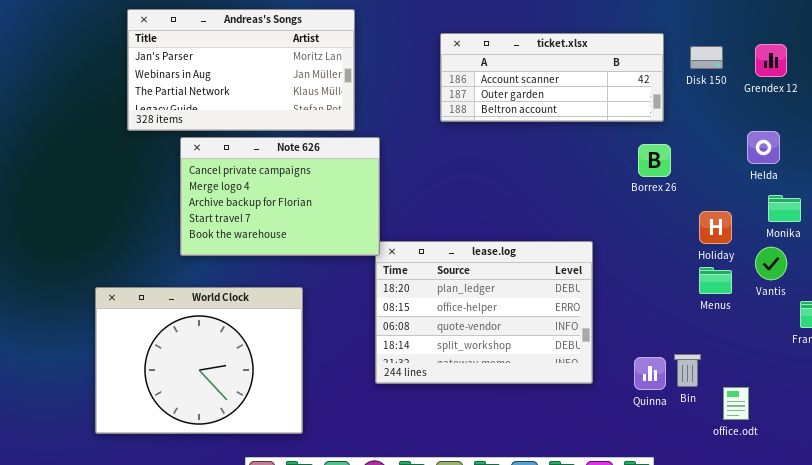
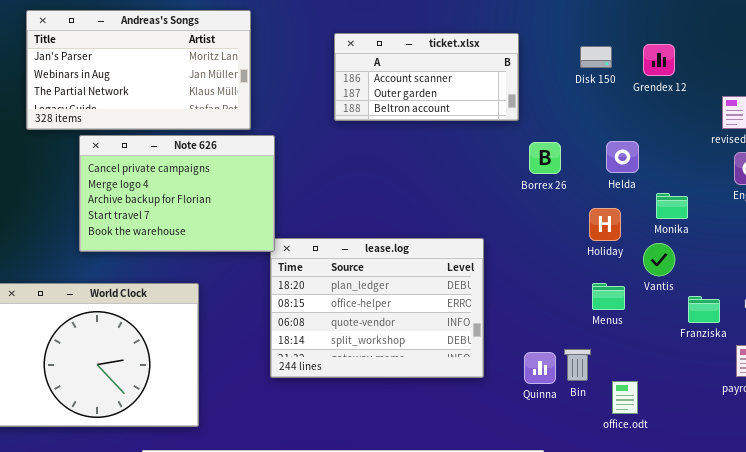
ticket.xlsx: [440,33,664,122] -> [334,33,519,121], resized
Helda: [747,131,780,164] -> [606,141,639,173], moved
Menus: [699,267,732,294] -> [592,283,625,310], moved

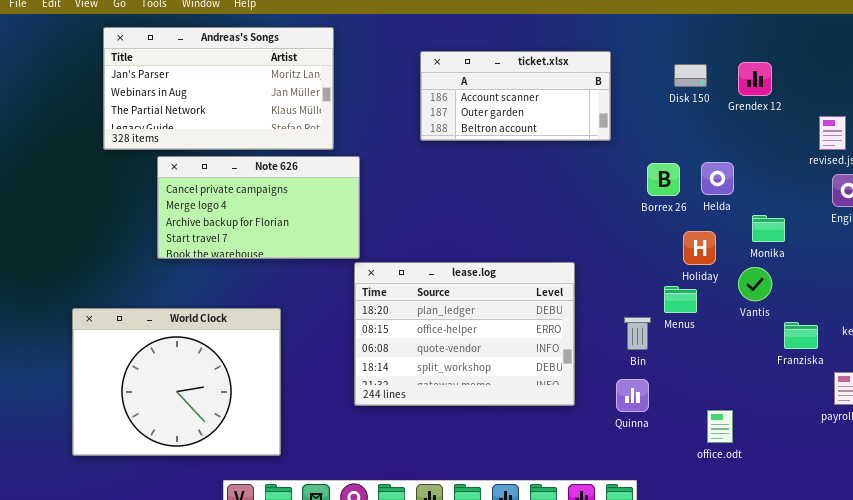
Note 626: [79,135,275,252] -> [157,156,360,259], resized
Borrex 26: [529,142,561,174] -> [647,163,680,196], moved
Menus: [592,283,625,310] -> [664,286,697,313], moved
Bin: [564,349,591,381] -> [624,317,651,350], moved

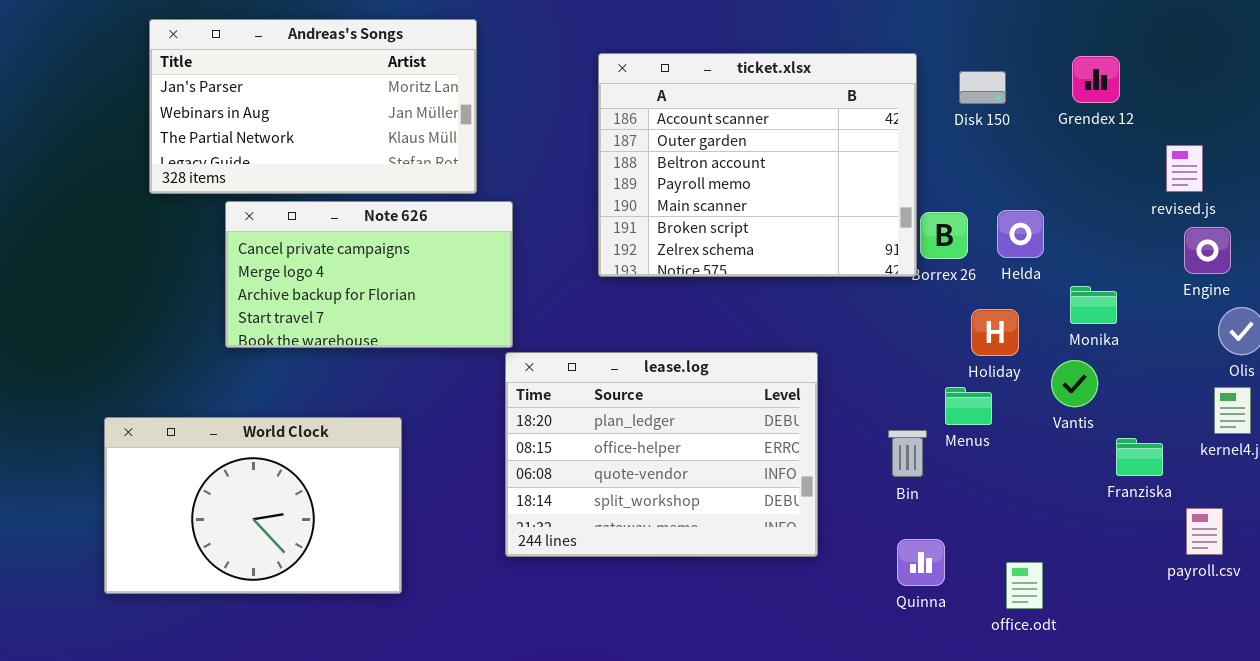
ticket.xlsx: [420,51,611,141] -> [598,53,917,277], resized
Grendex 12: [738,62,772,96] -> [1072,56,1120,103], moved
World Clock: [72,308,281,456] -> [104,417,402,594], resized
Quinna: [616,379,649,412] -> [897,539,945,586], moved

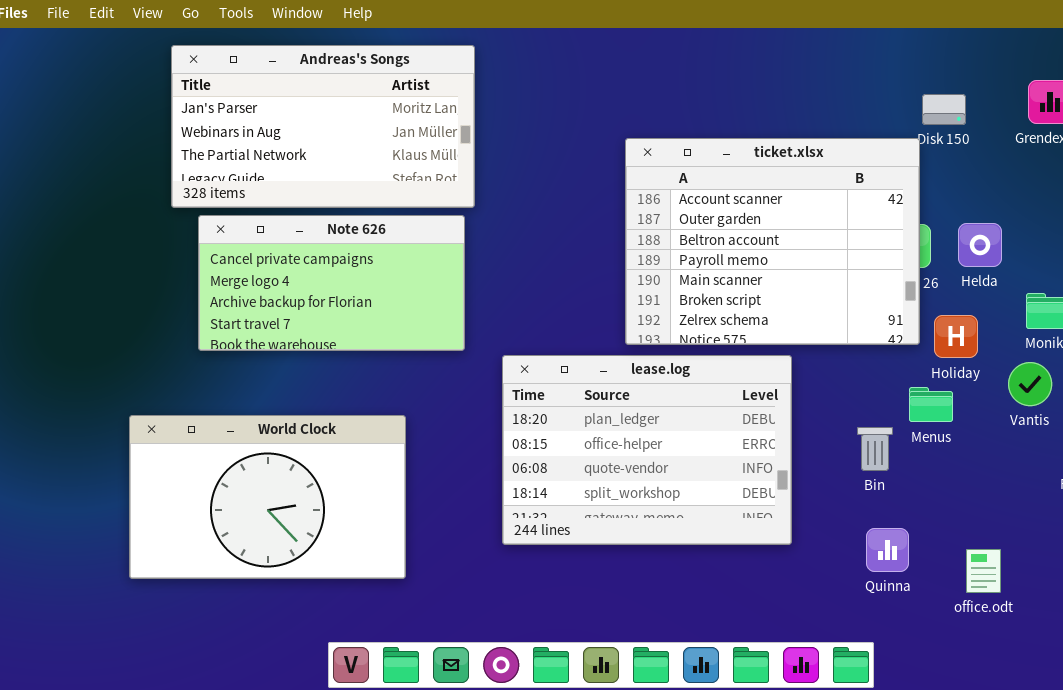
ticket.xlsx: [598,53,917,277] -> [625,138,920,345], moved
Note 626: [225,201,513,348] -> [198,215,465,351], moved

